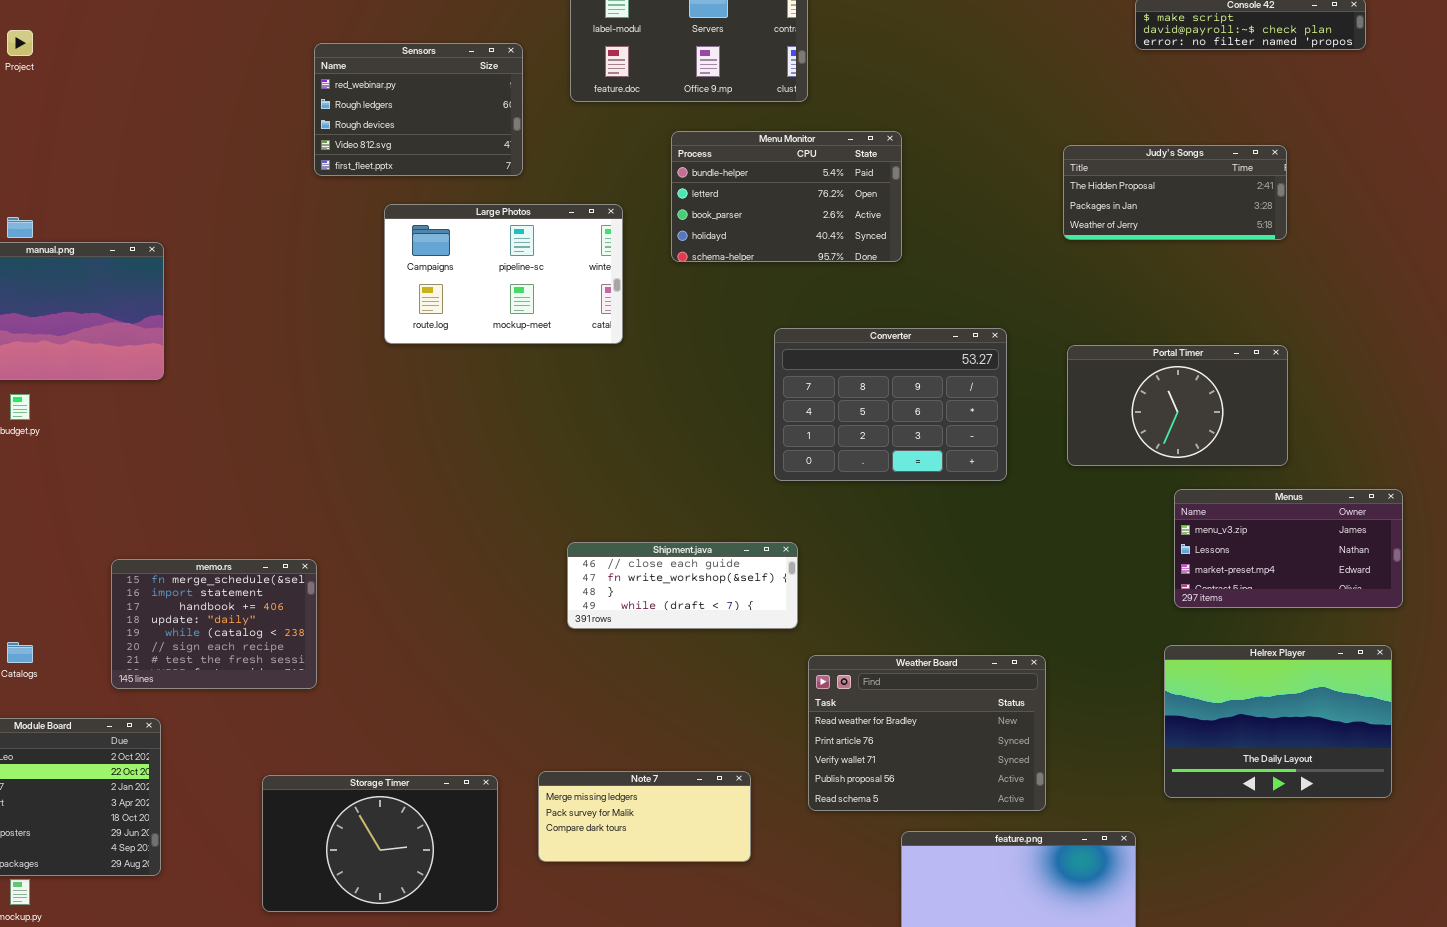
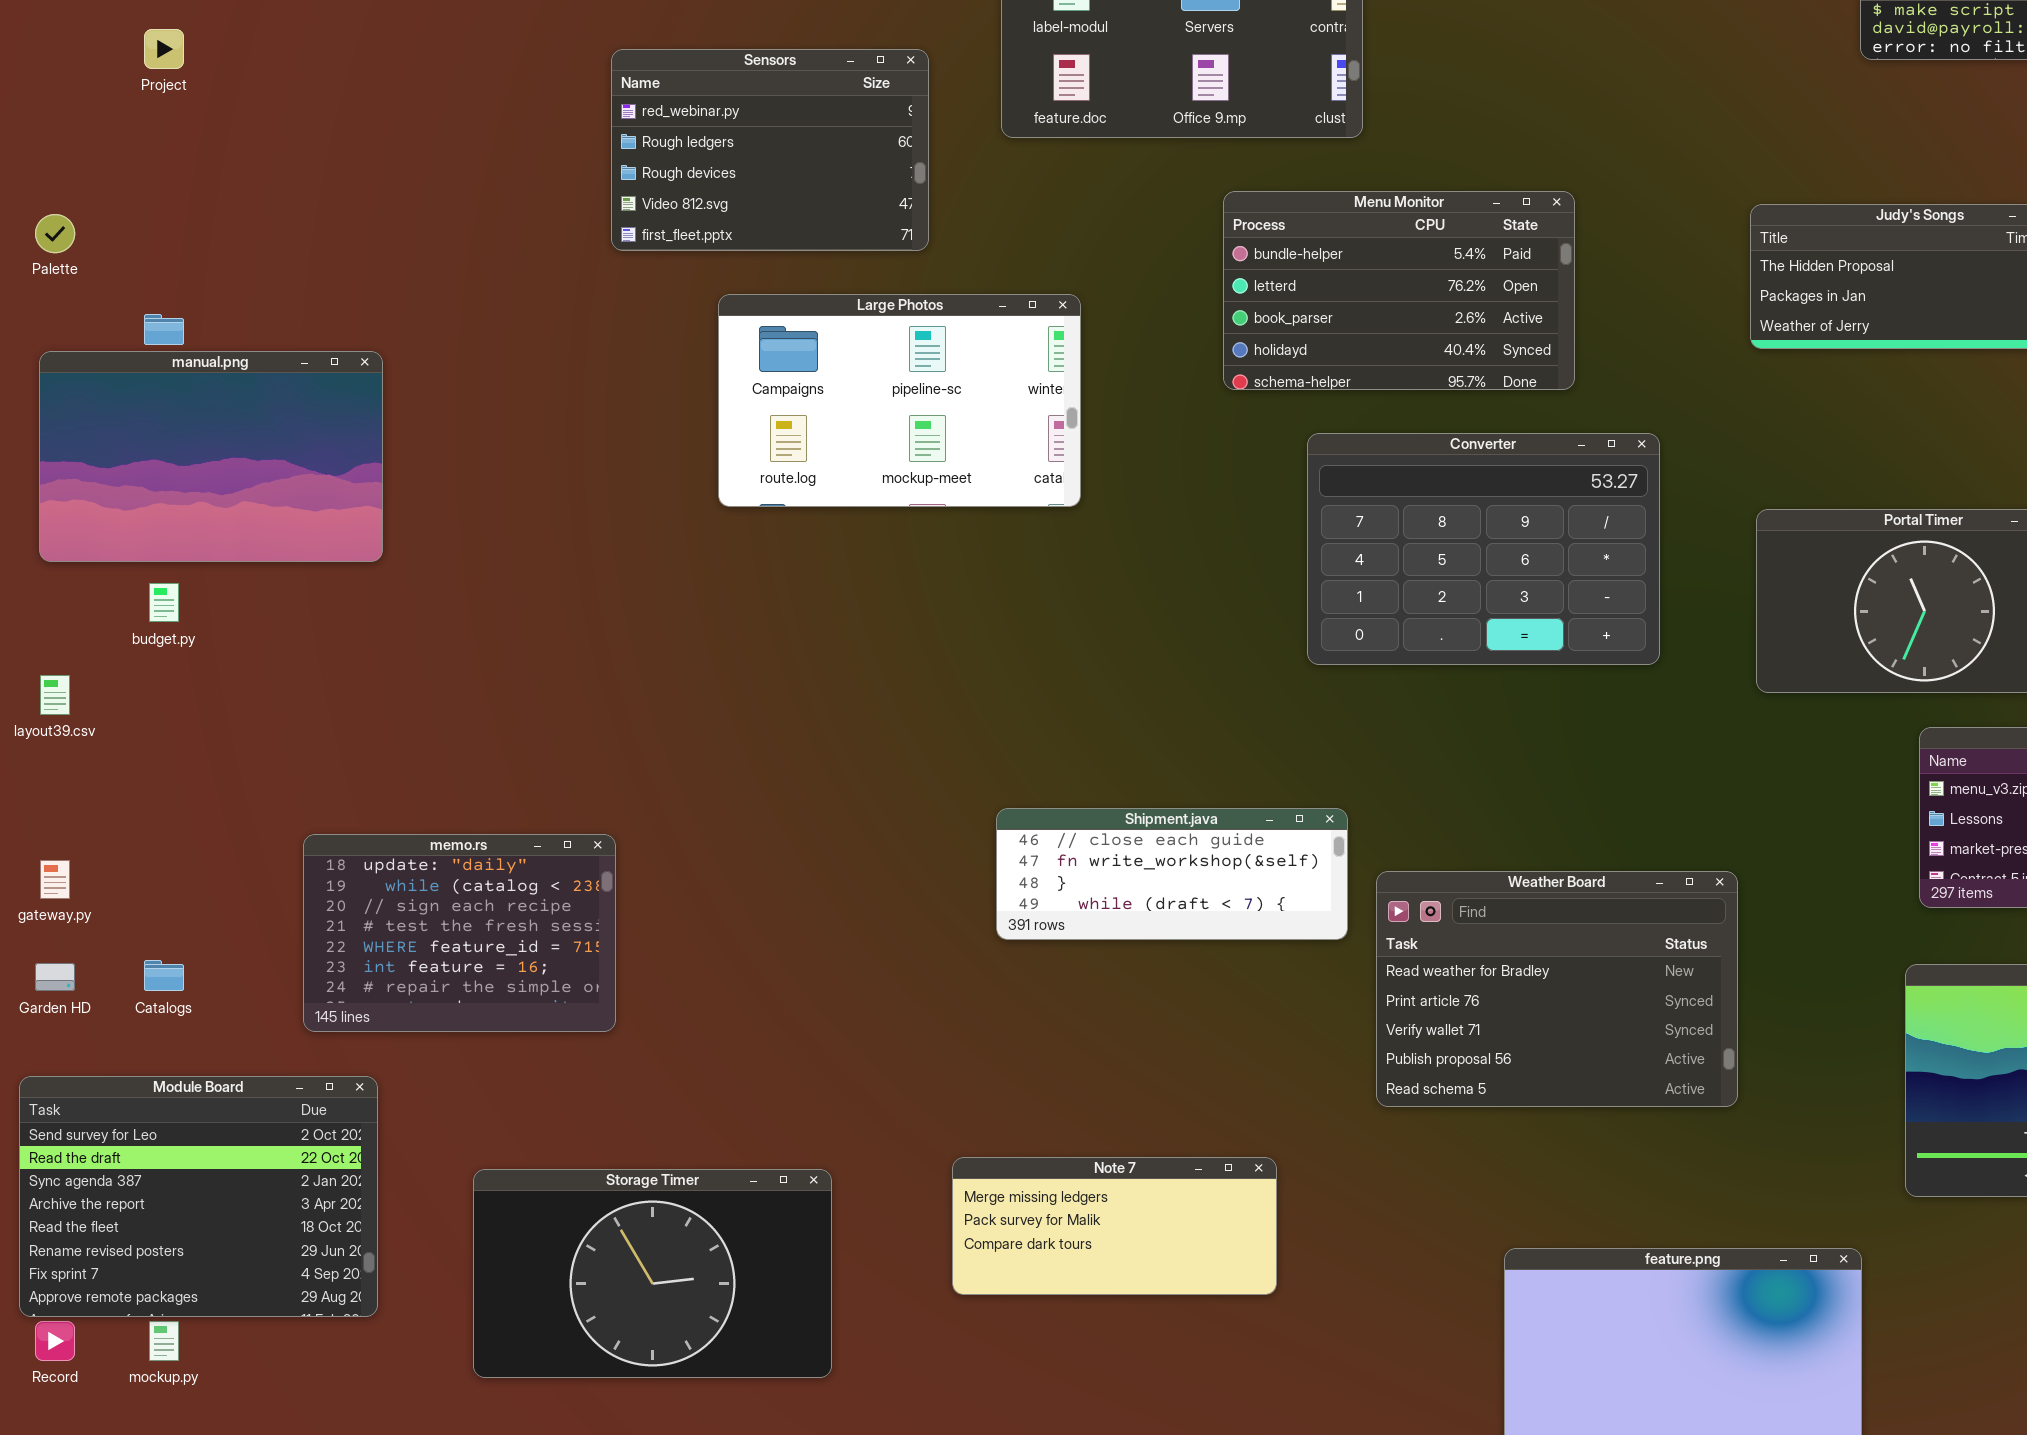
Menu Monitor: [671,131,902,262] -> [1223,191,1575,390], moved
Converter: [774,328,1007,481] -> [1307,433,1660,665], moved
memo.rs: [111,559,317,689] -> [303,834,616,1032], scrolled down 3 rows
Weather Board: [808,655,1046,811] -> [1376,871,1738,1107], moved
Storage Timer: [262,775,498,912] -> [473,1169,832,1378], moved

